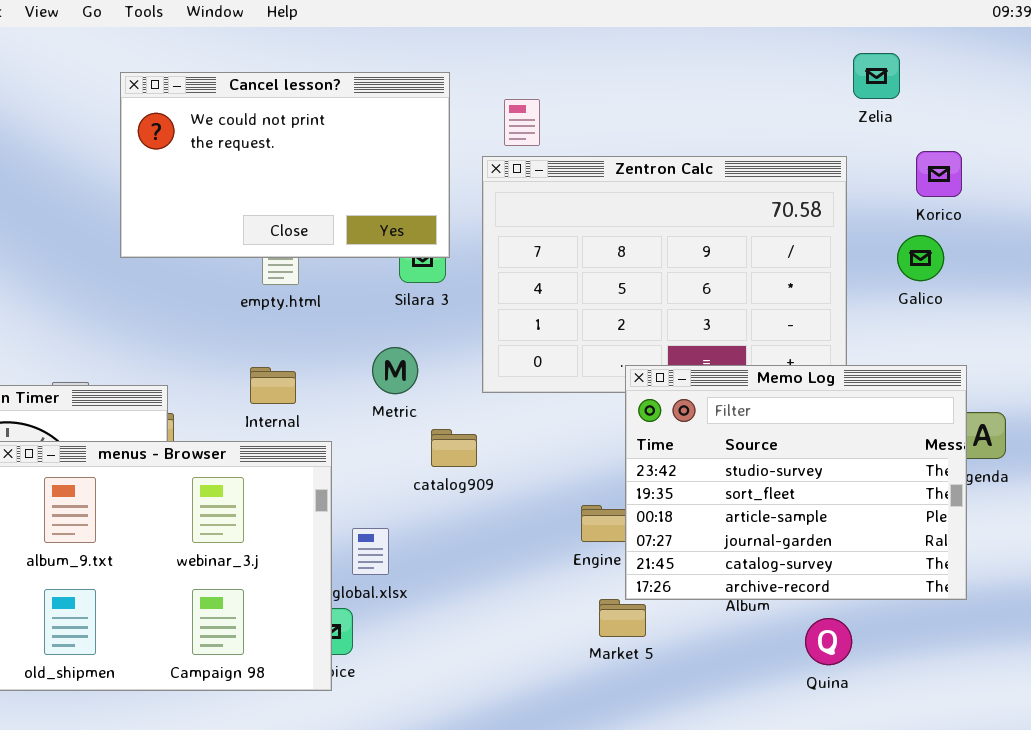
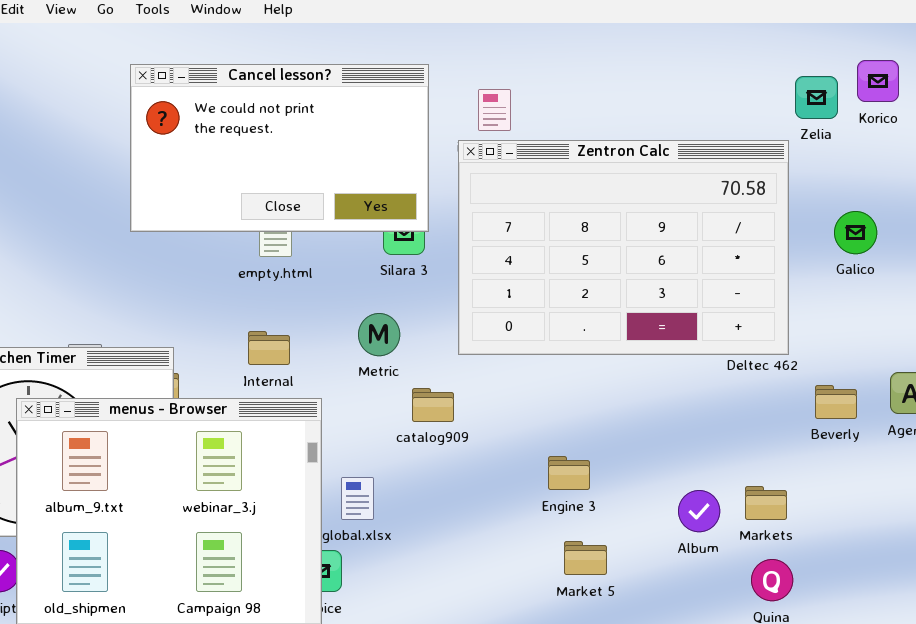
Zelia: [853,53,900,99] -> [795,76,838,119], moved
Korico: [916,151,962,197] -> [857,60,899,102], moved
Memo Log: [625,365,967,600] -> none, closed

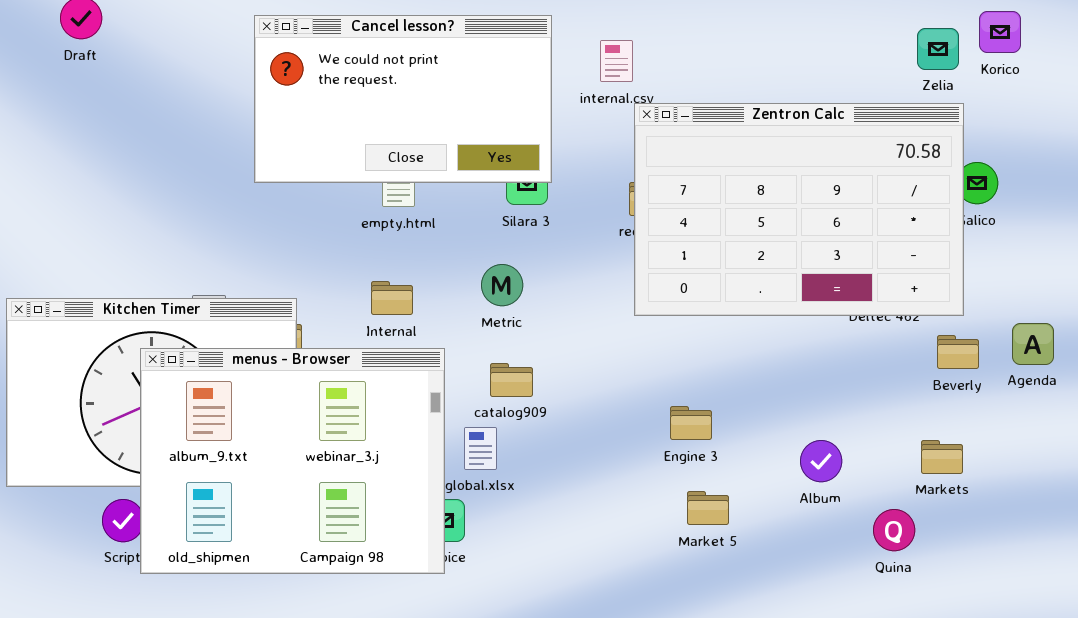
Zentron Calc: [458,140,789,355] -> [634,103,964,316], moved
catalog909: [412,388,454,422] -> [490,363,533,397], moved
Markets: [745,486,787,520] -> [921,440,963,474], moved

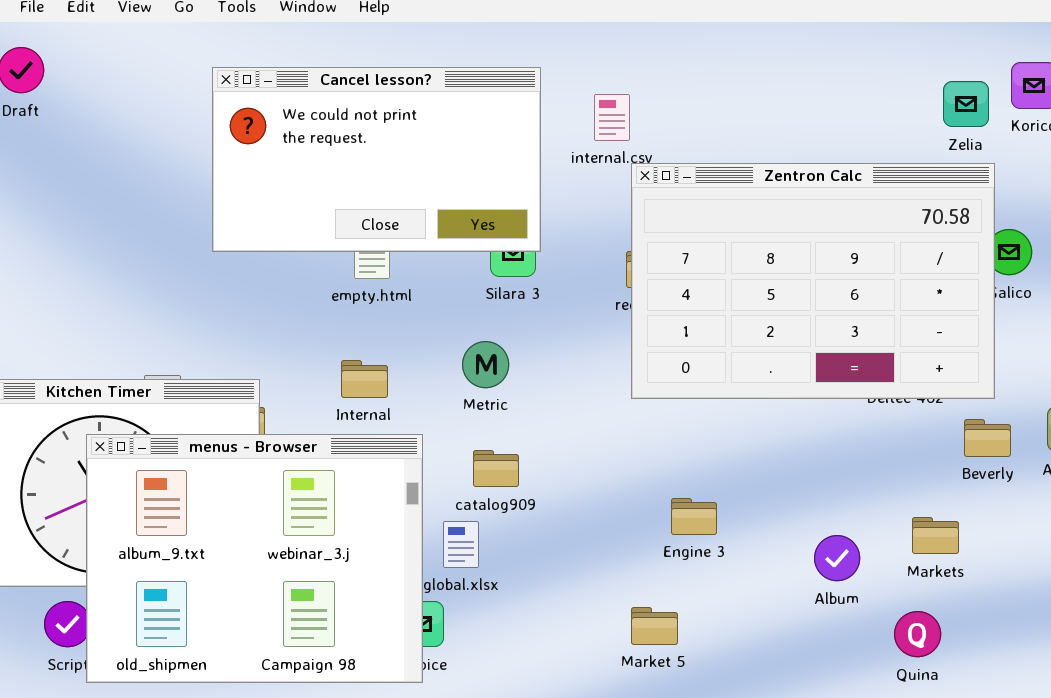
Markets: [921,440,963,474] -> [912,517,959,554], moved
Market 5: [687,491,729,525] -> [631,607,678,645], moved

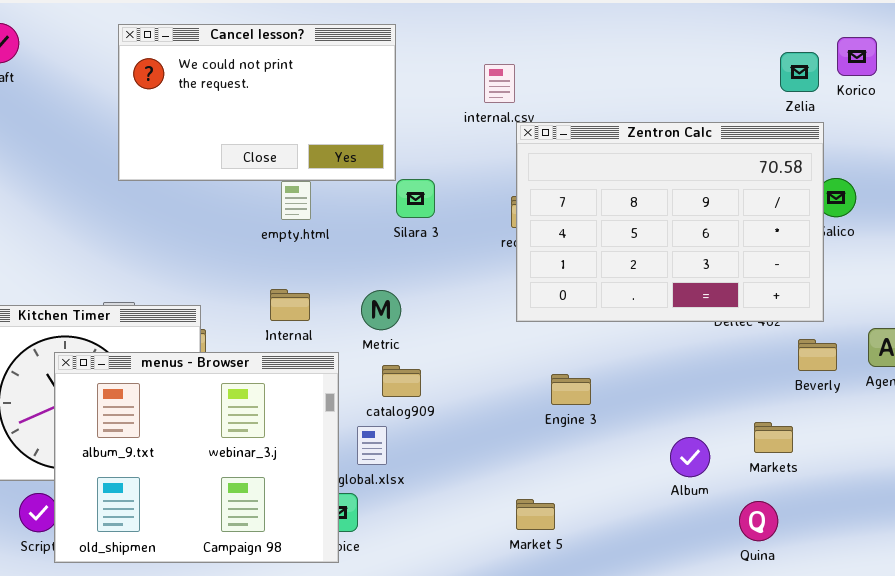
Cancel lesson?: [212,67,541,252] -> [118,24,396,181], moved
Metric: [462,341,509,388] -> [361,290,401,330], moved
Engine 3: [671,498,717,535] -> [551,374,591,405], moved

